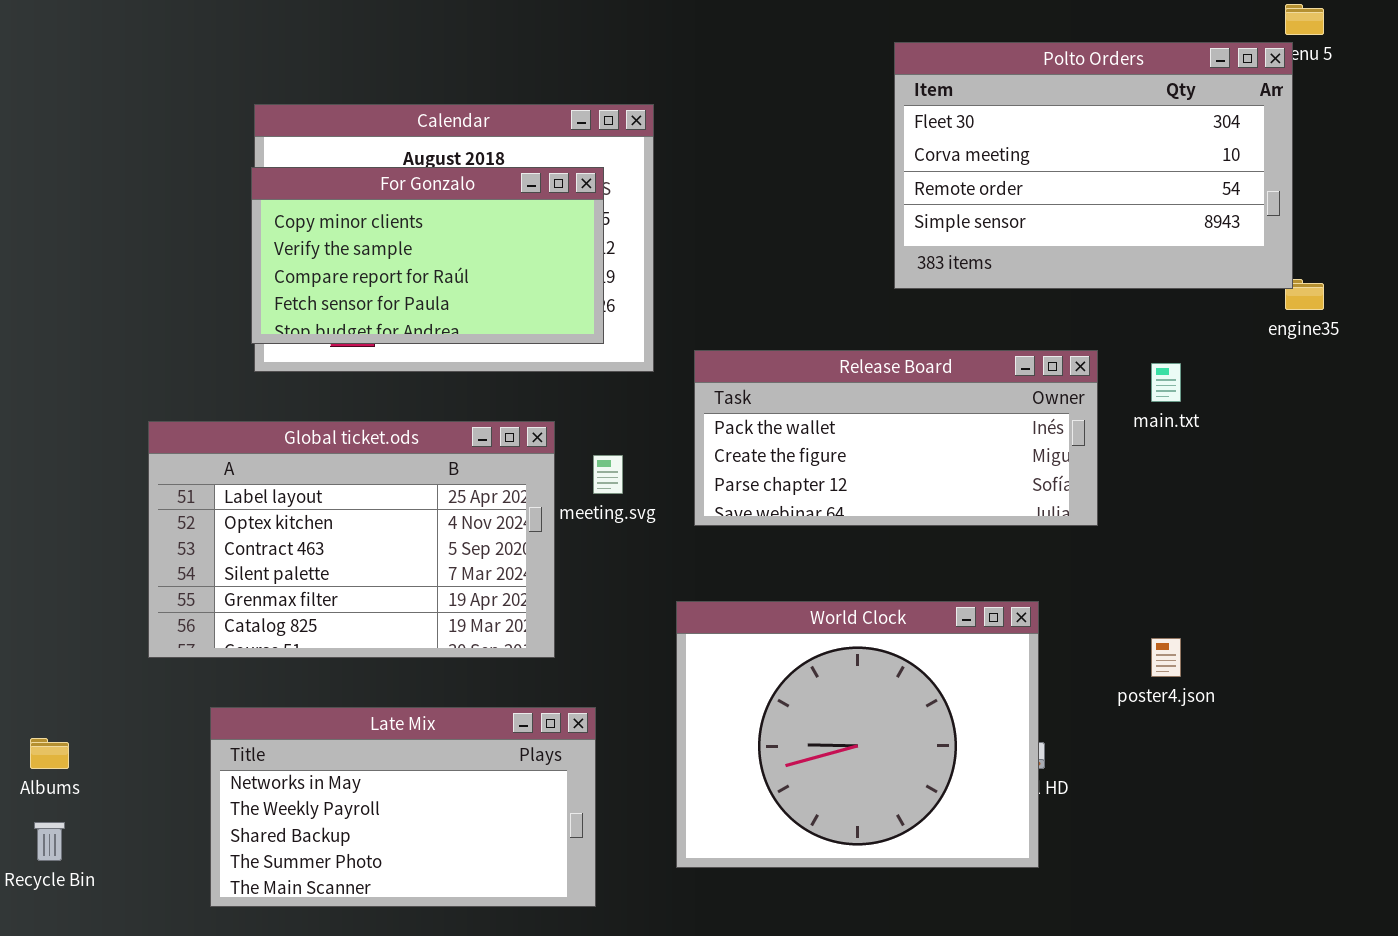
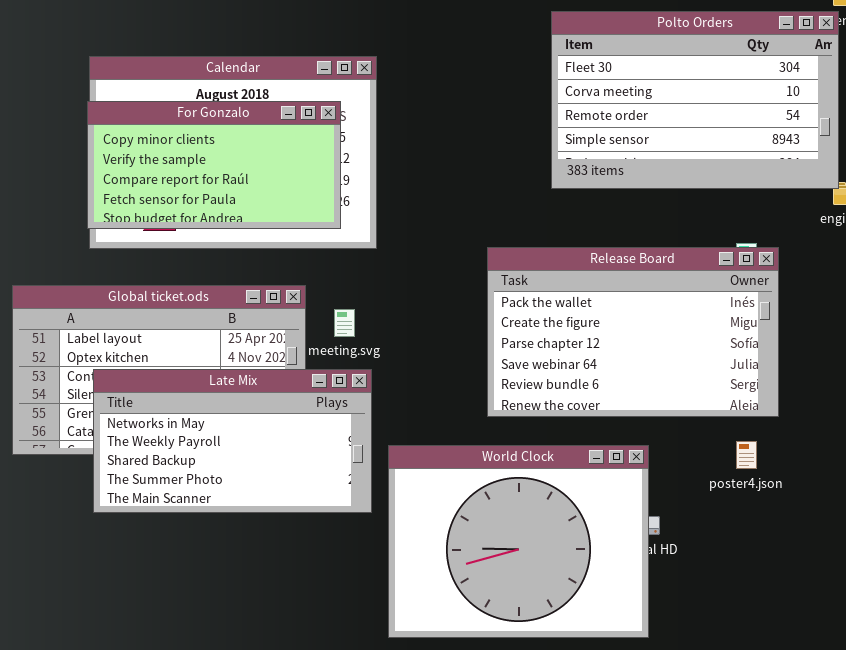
Release Board: [694,350,1098,526] -> [487,247,779,417], moved, resized
World Clock: [676,601,1039,868] -> [388,445,649,638], moved
Late Mix: [210,707,596,907] -> [93,369,372,513], moved

